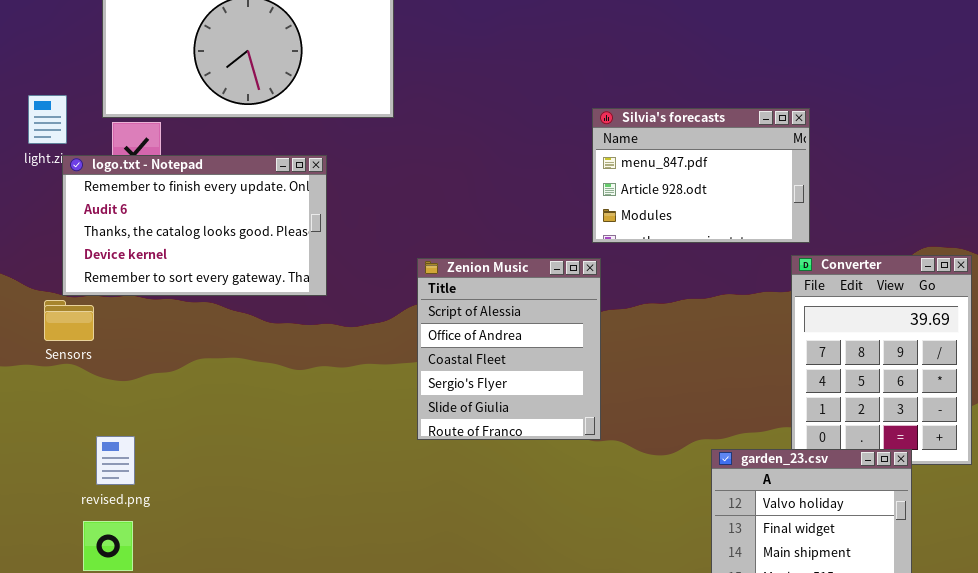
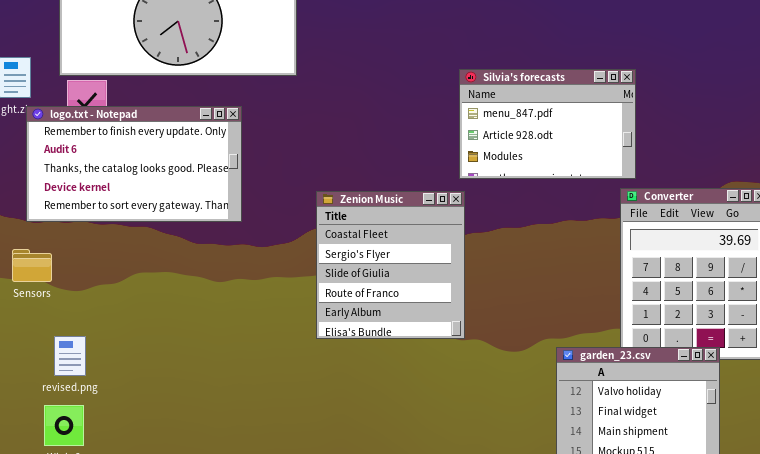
Zenion Music: [417,258,601,440] -> [316,191,465,339], scrolled down 2 rows
Sensors: [44,300,94,341] -> [12,249,52,282], moved

